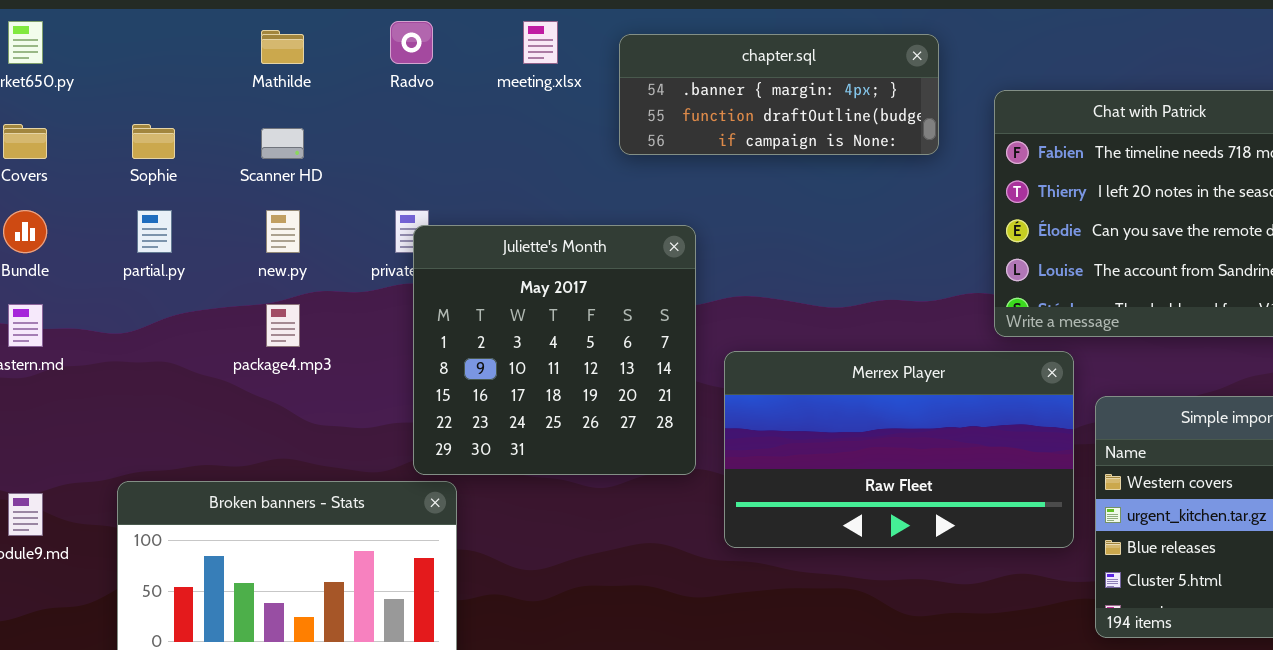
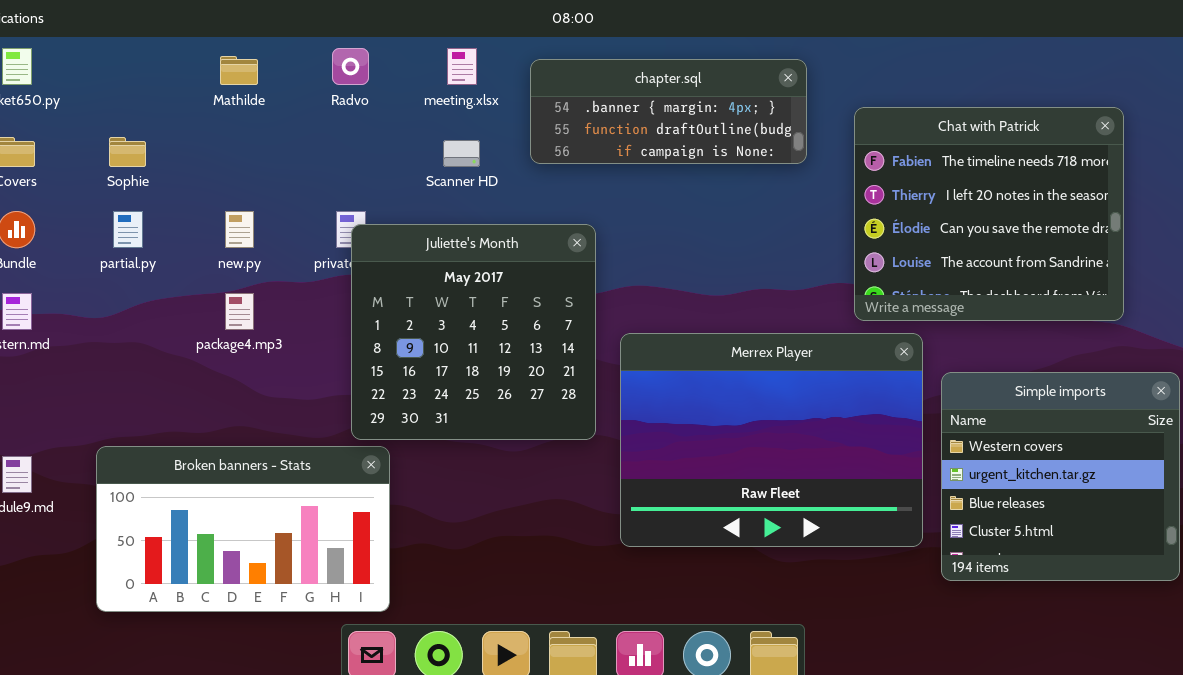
Scanner HD: [261,128,304,159] -> [443,140,480,167], moved
Merrex Player: [724,351,1074,548] -> [620,333,923,547], resized

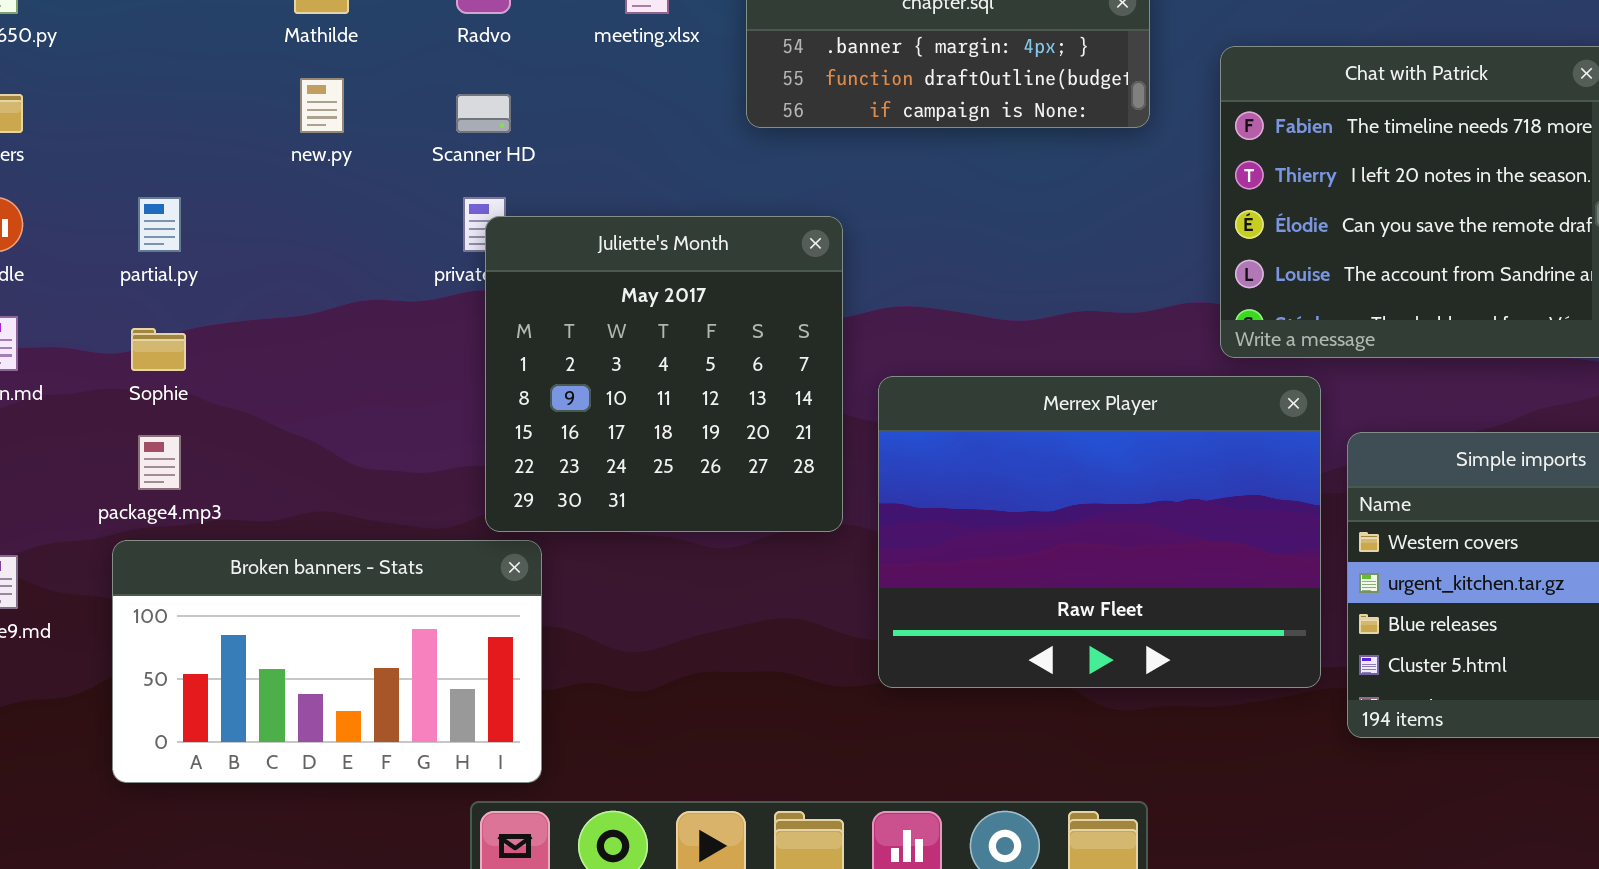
Sophie: [109,137,146,167] -> [131,328,186,371], moved
Scanner HD: [443,140,480,167] -> [456,94,511,133], moved
new.py: [225,211,254,248] -> [300,78,344,133], moved
package4.mp3: [225,293,254,330] -> [138,435,181,490], moved

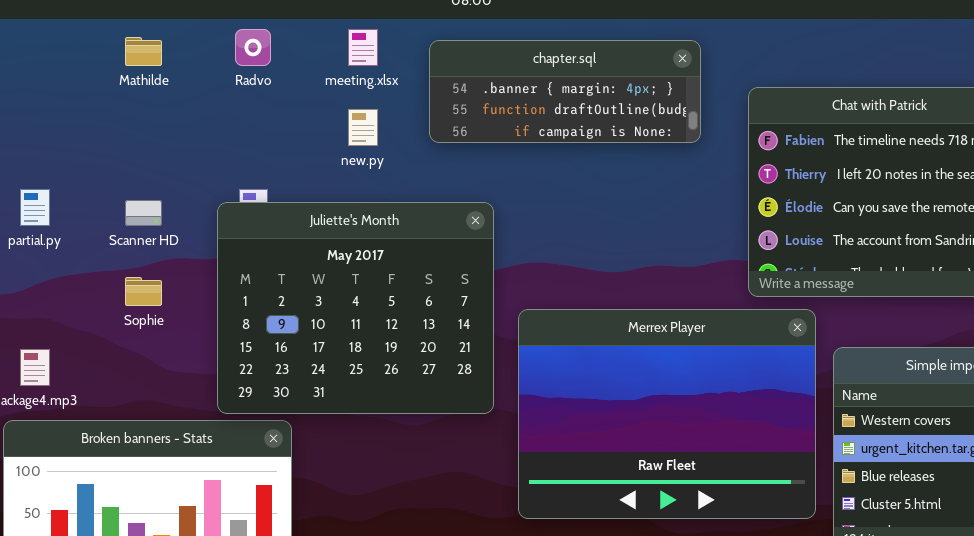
new.py: [300,78,344,133] -> [348,109,378,146], moved
Scanner HD: [456,94,511,133] -> [125,200,162,226], moved
Juliette's Month: [485,216,843,532] -> [217,202,494,414], resized
Sophie: [131,328,186,371] -> [125,277,162,306], moved

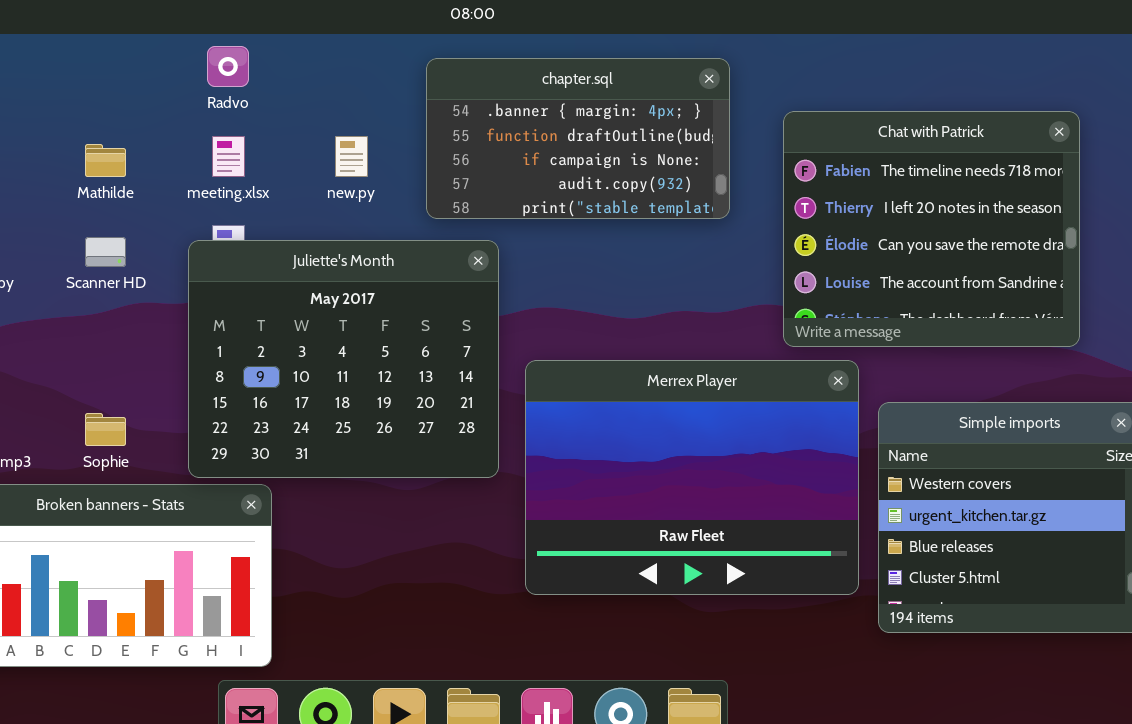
meeting.xlsx: [348,29,378,66] -> [212,136,245,177], moved
Mathilde: [125,37,162,66] -> [85,144,126,177], moved
chapter.sql: [429,40,701,143] -> [426,58,730,219], resized
Sophie: [125,277,162,306] -> [85,413,126,446], moved

